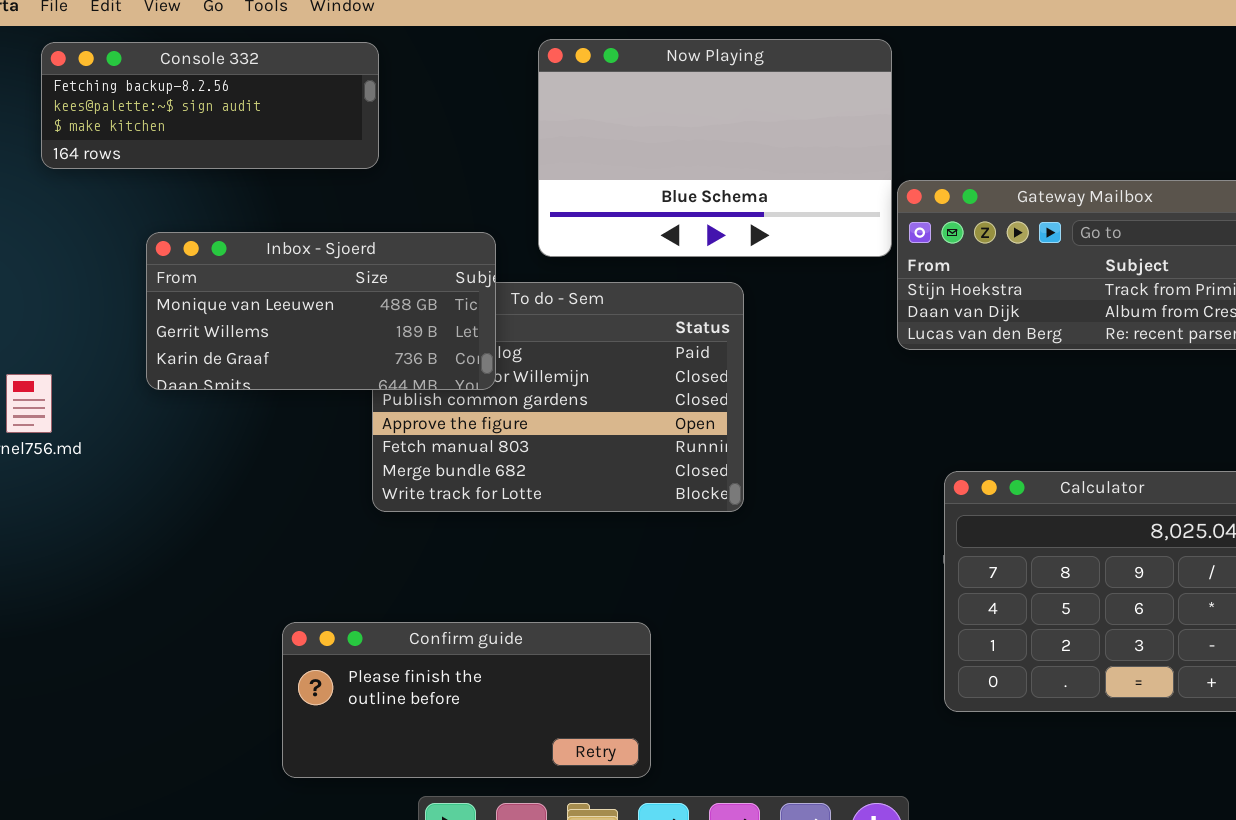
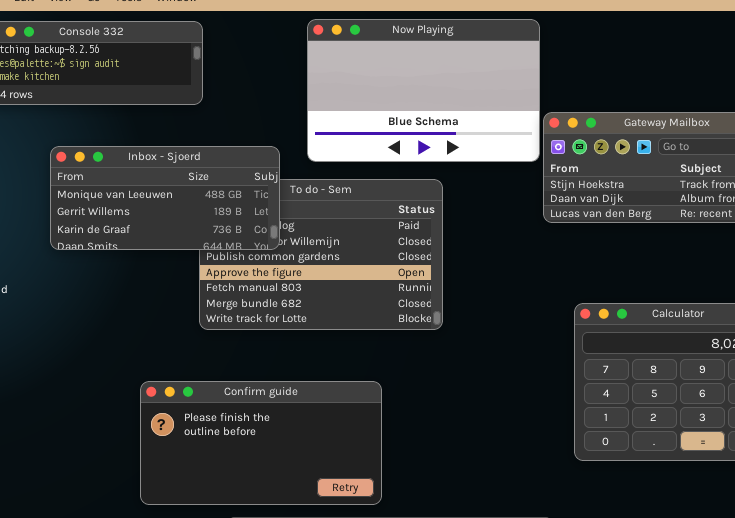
Confirm guide: [282,622,651,778] -> [140,381,382,505], resized

